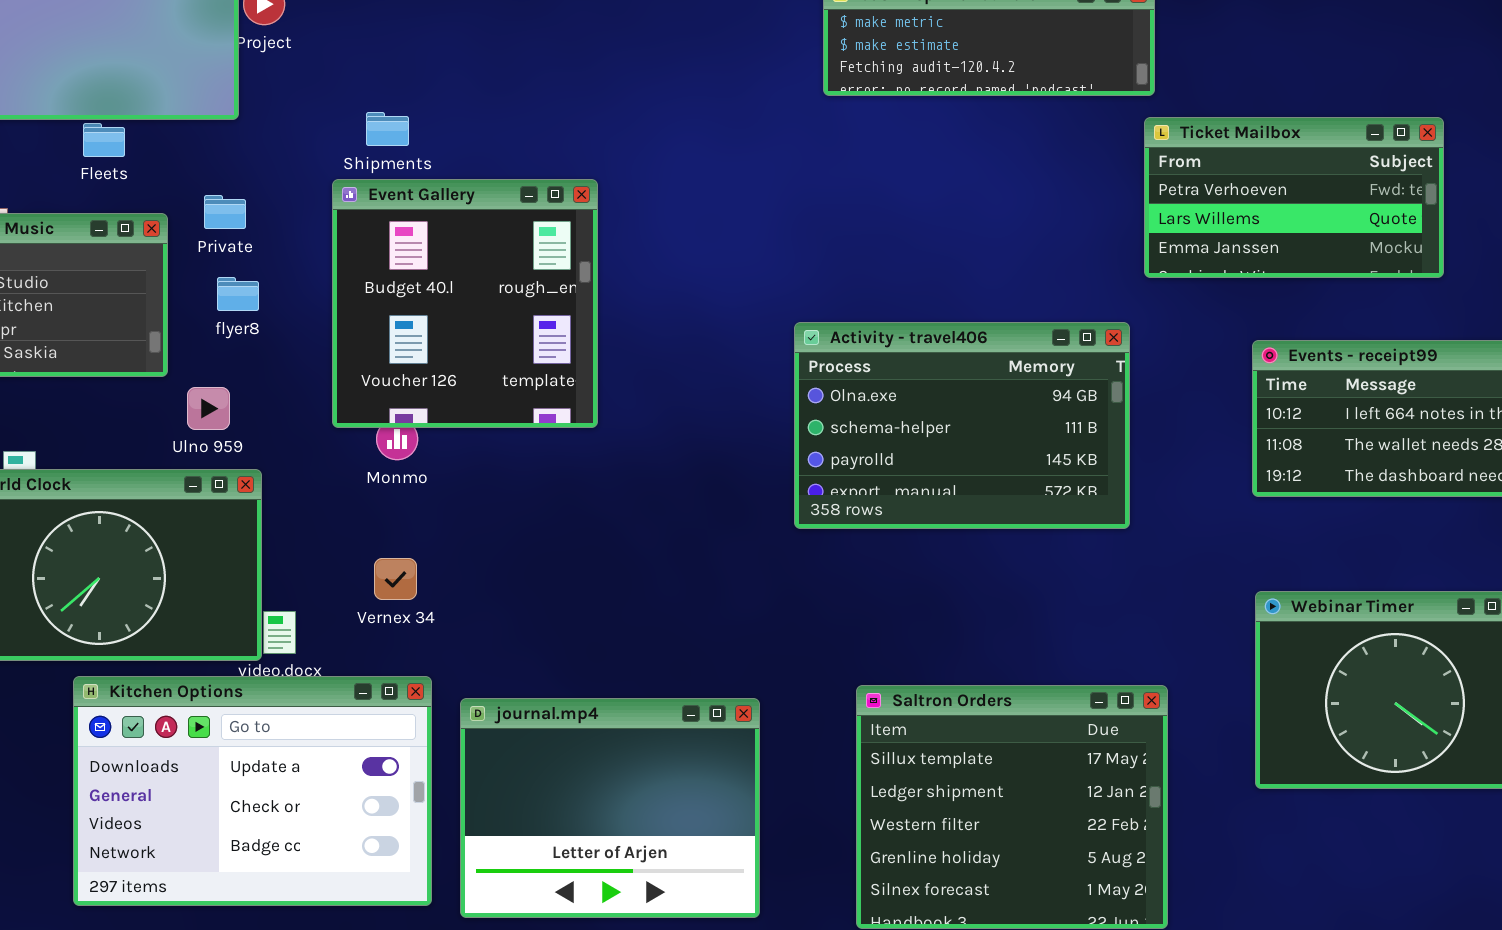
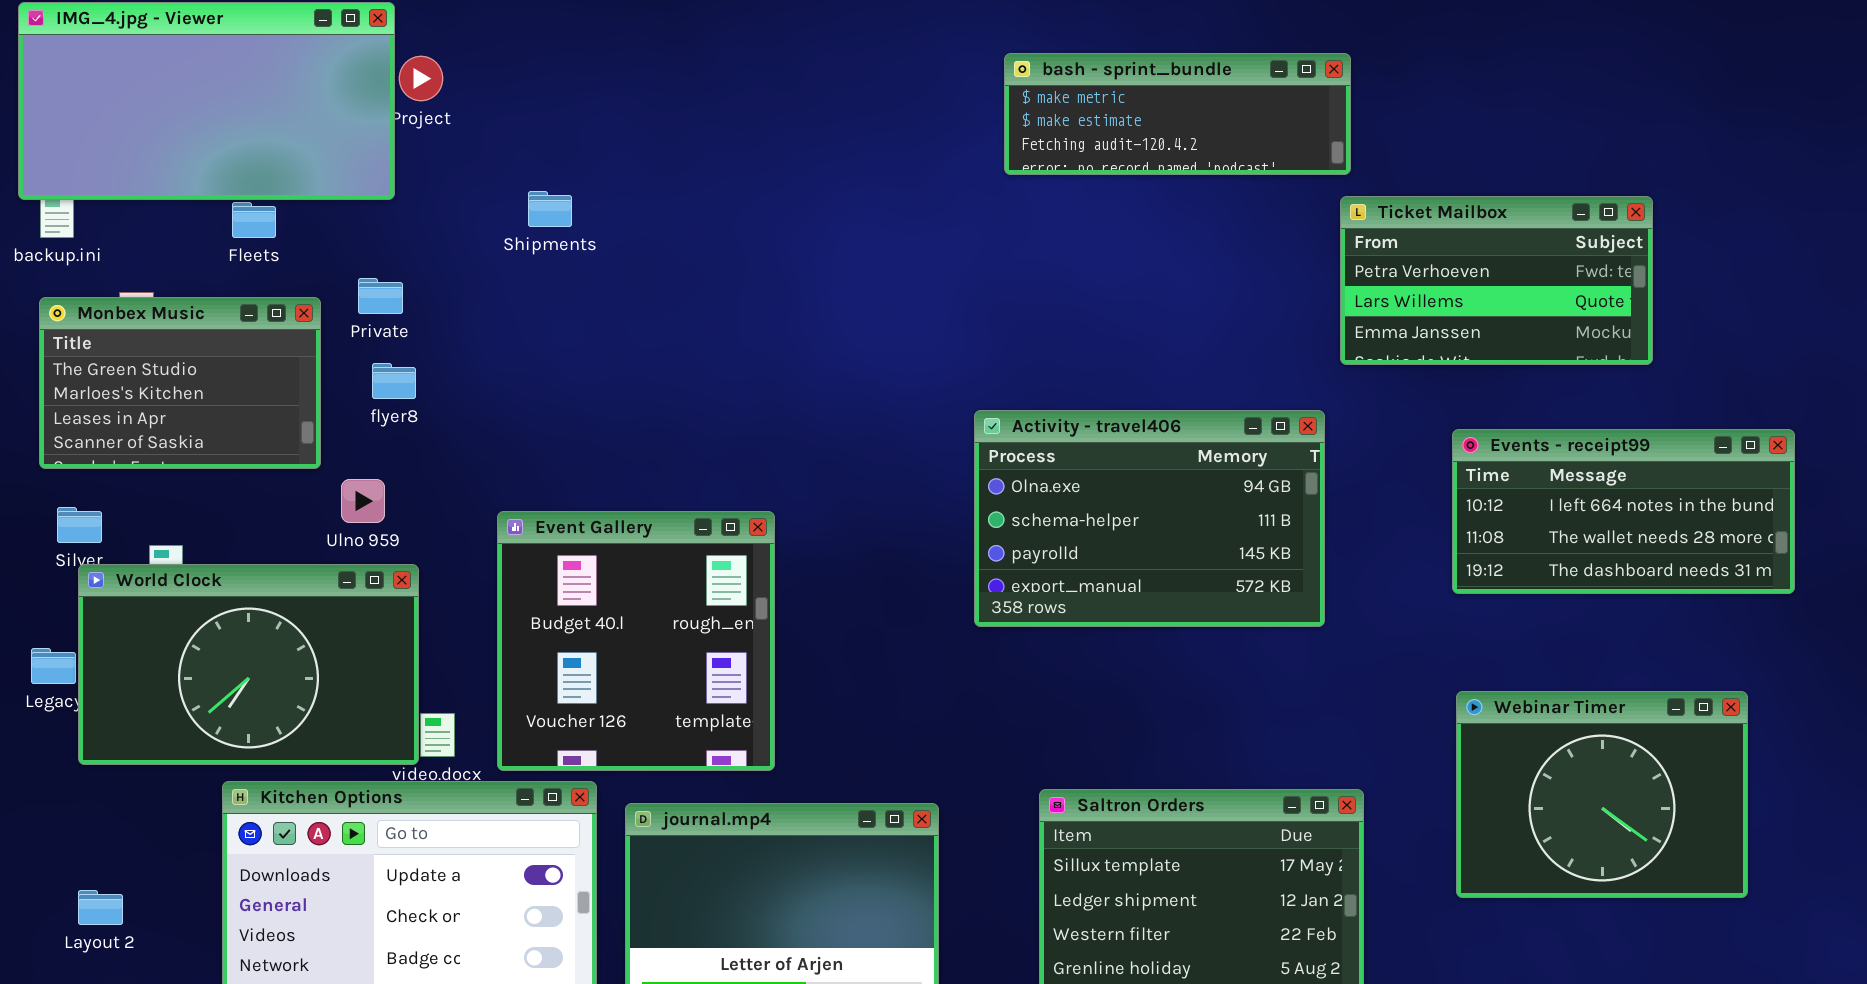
Event Gallery: [332,179,598,428] -> [497,511,775,771], moved

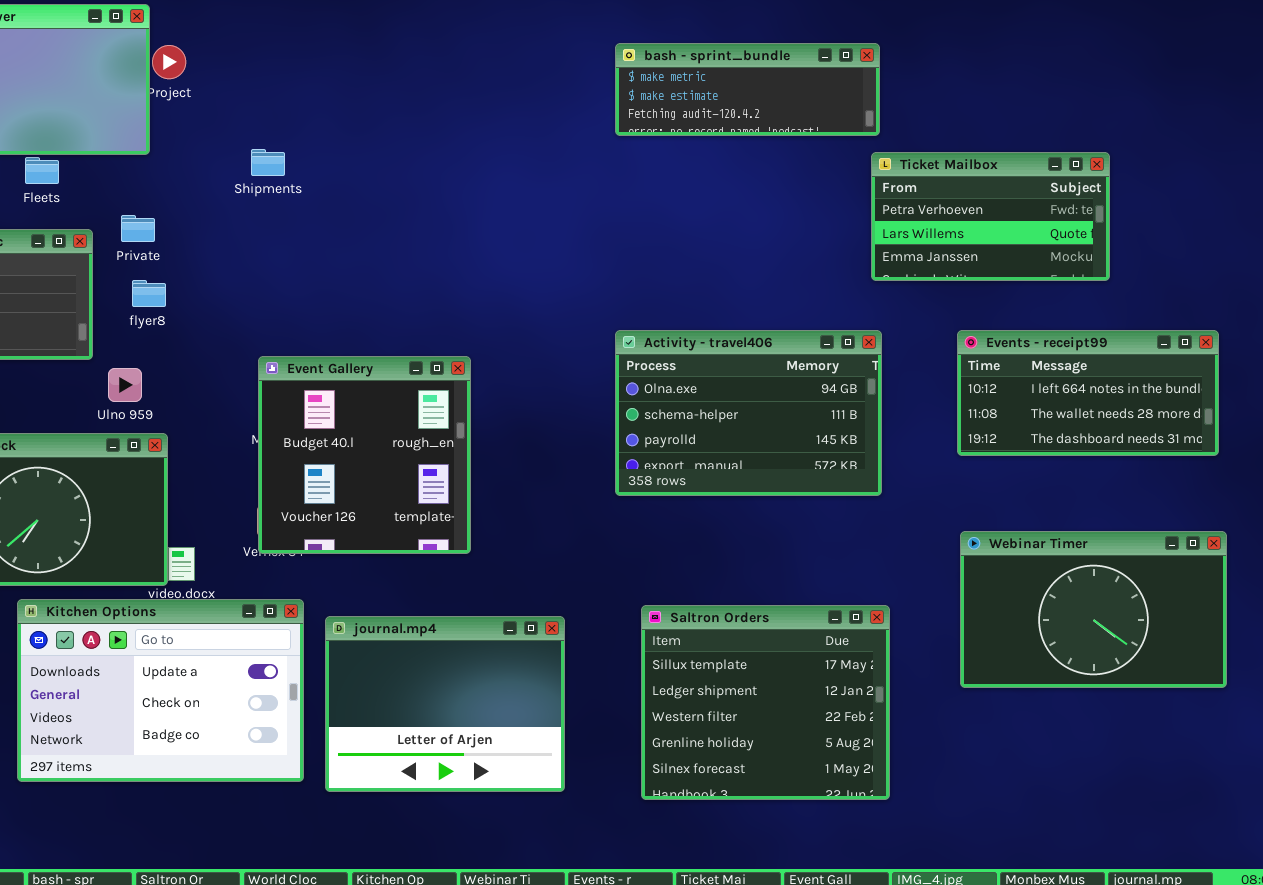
Activity - travel406: [974,410,1325,627] -> [615,330,882,496], moved
Event Gallery: [497,511,775,771] -> [258,356,471,554], moved
Webinar Timer: [1456,691,1748,898] -> [960,531,1227,688], resized

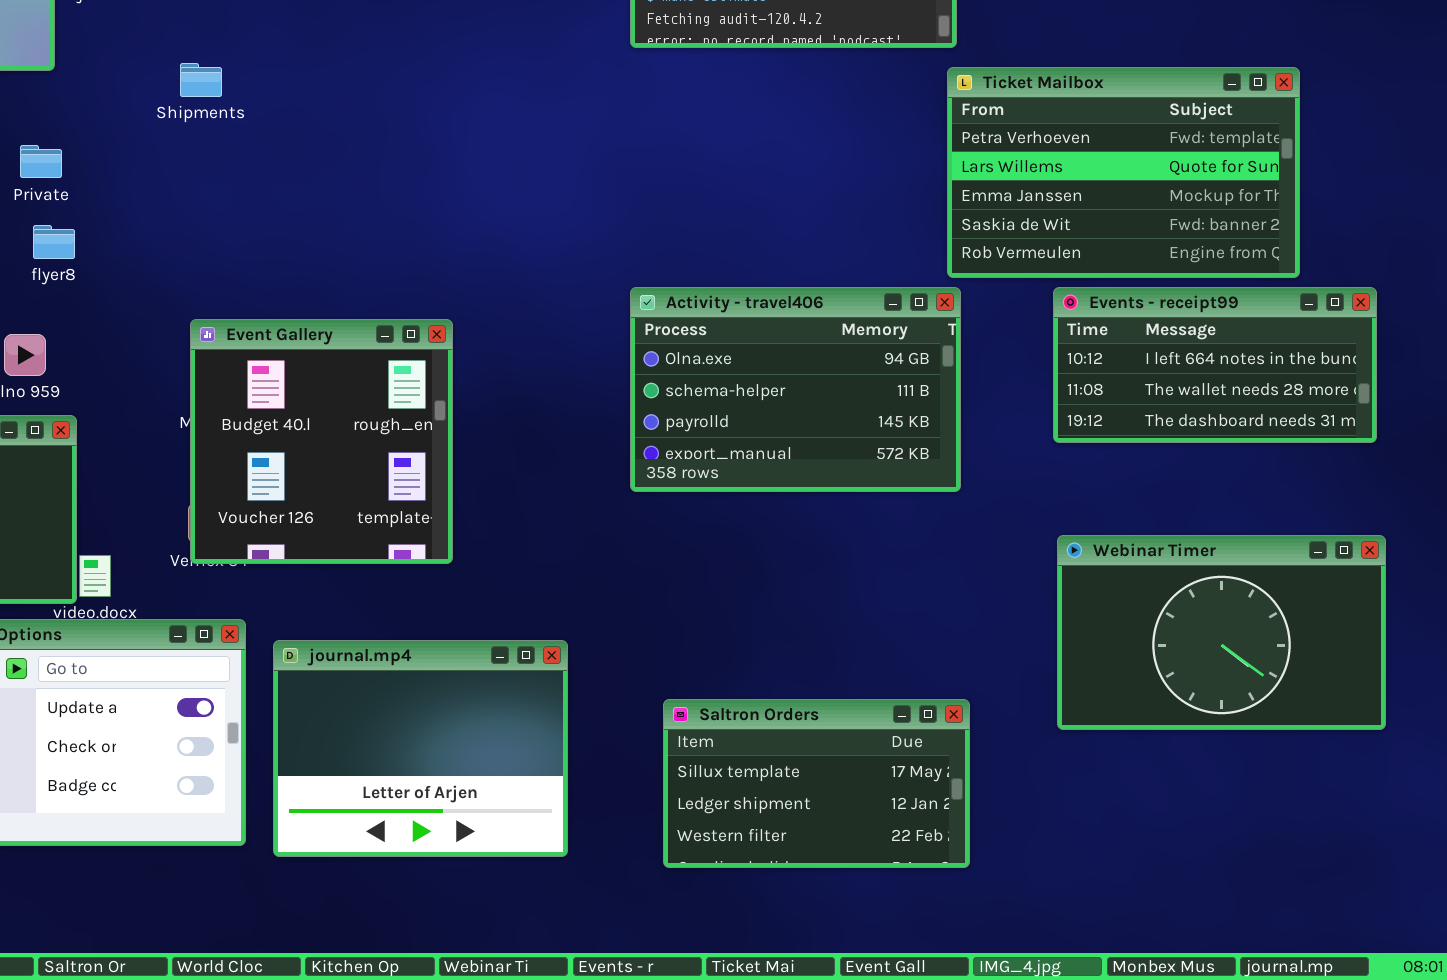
Ticket Mailbox: [871,152,1110,281] -> [947,67,1300,278], resized
Saltron Orders: [641,605,890,800] -> [663,699,970,868], resized

